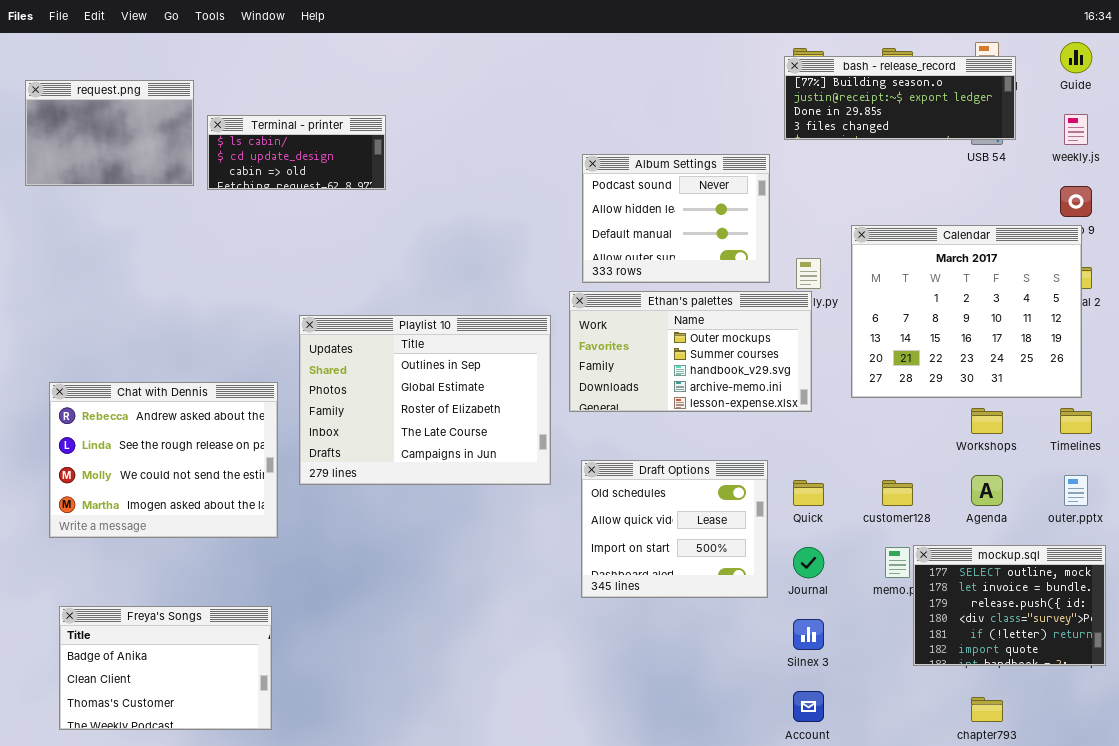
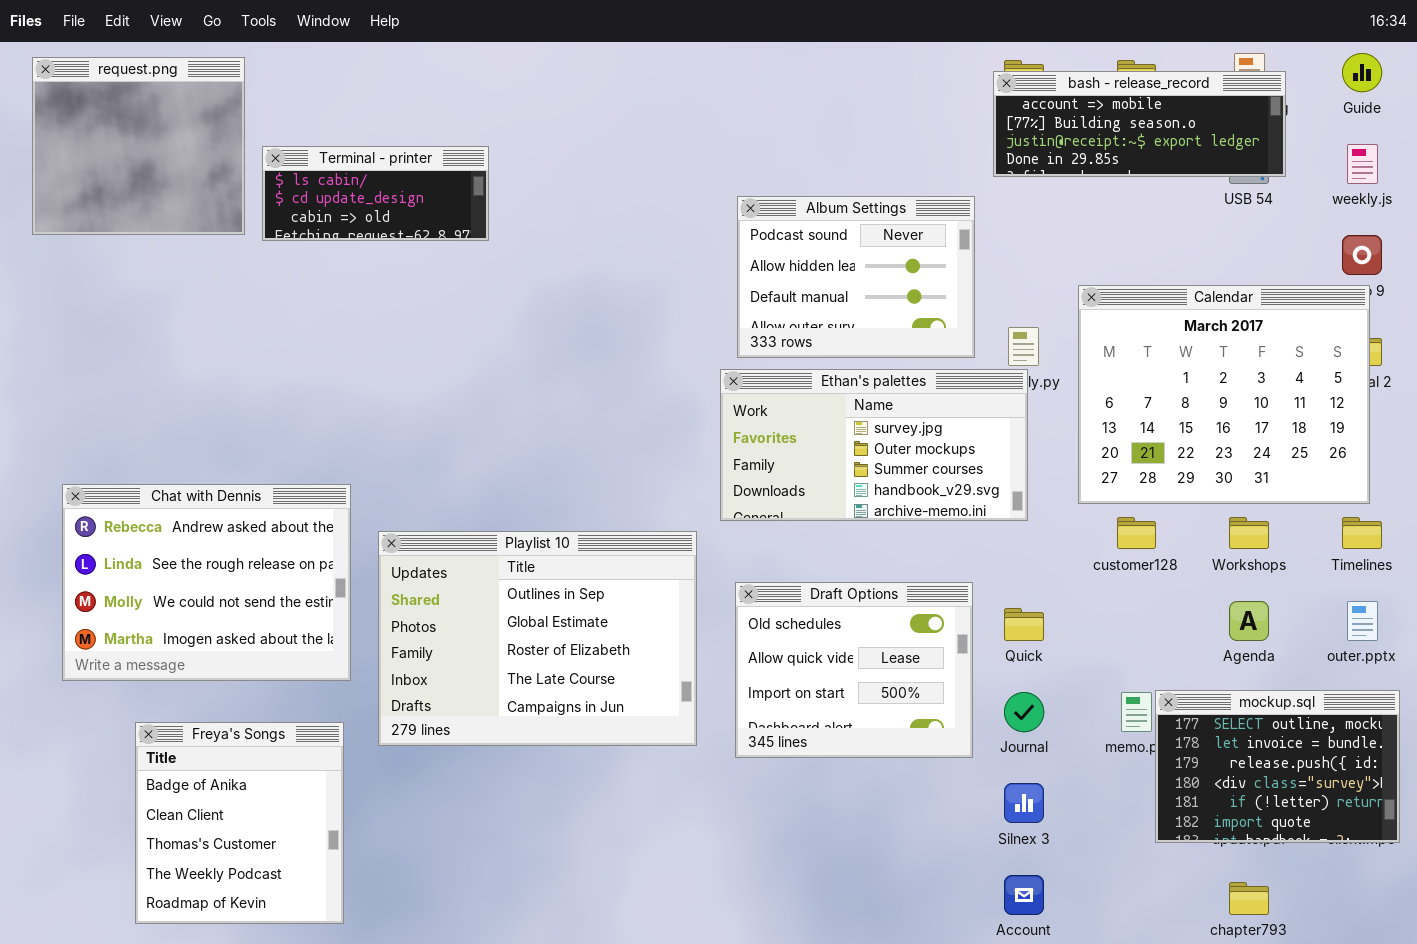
bash - release_record: [784,56,1016,140] -> [993,71,1286,177], scrolled up 1 row
request.png: [25,80,194,186] -> [32,57,245,235], resized
Ethan's palettes: [569,291,812,412] -> [720,369,1028,521], scrolled up 1 row
Playlist 10: [299,315,551,485] -> [378,531,697,746], moved
customer128: [882,480,913,506] -> [1117,517,1156,549], moved
Freya's Songs: [59,606,272,730] -> [135,722,344,924], resized

